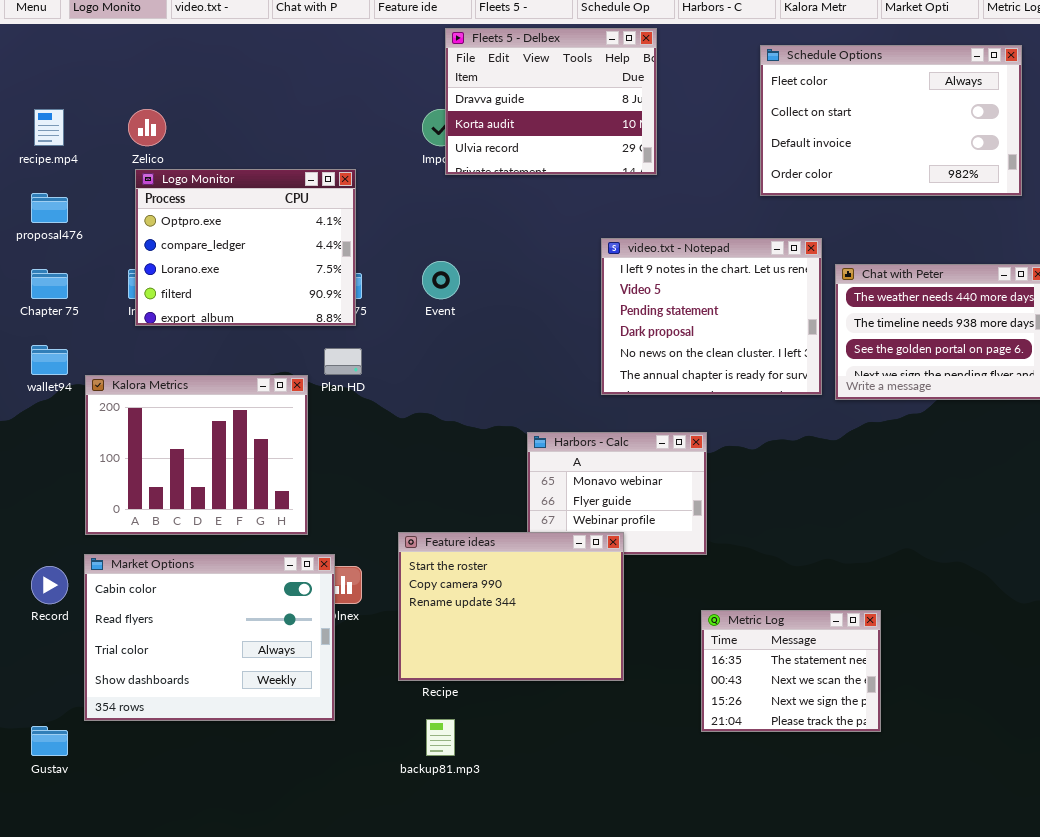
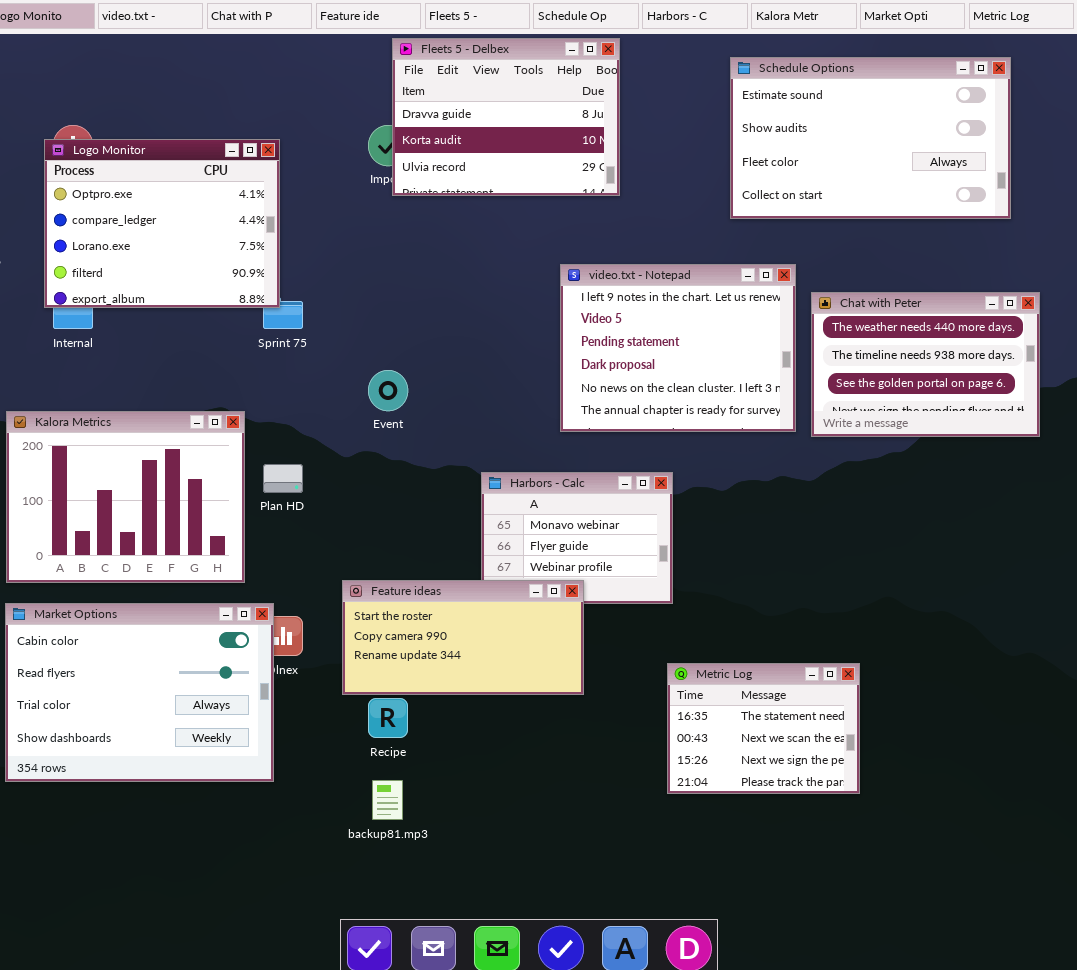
Schedule Options: [760,45,1022,196] -> [730,57,1011,219], scrolled up 2 rows
Logo Monitor: [135,169,356,326] -> [44,139,280,308], moved
Event: [422,261,460,299] -> [368,370,408,411], moved
Plan HD: [324,348,362,375] -> [263,464,303,493], moved
Feature ideas: [398,532,624,681] -> [342,580,584,695], resized

